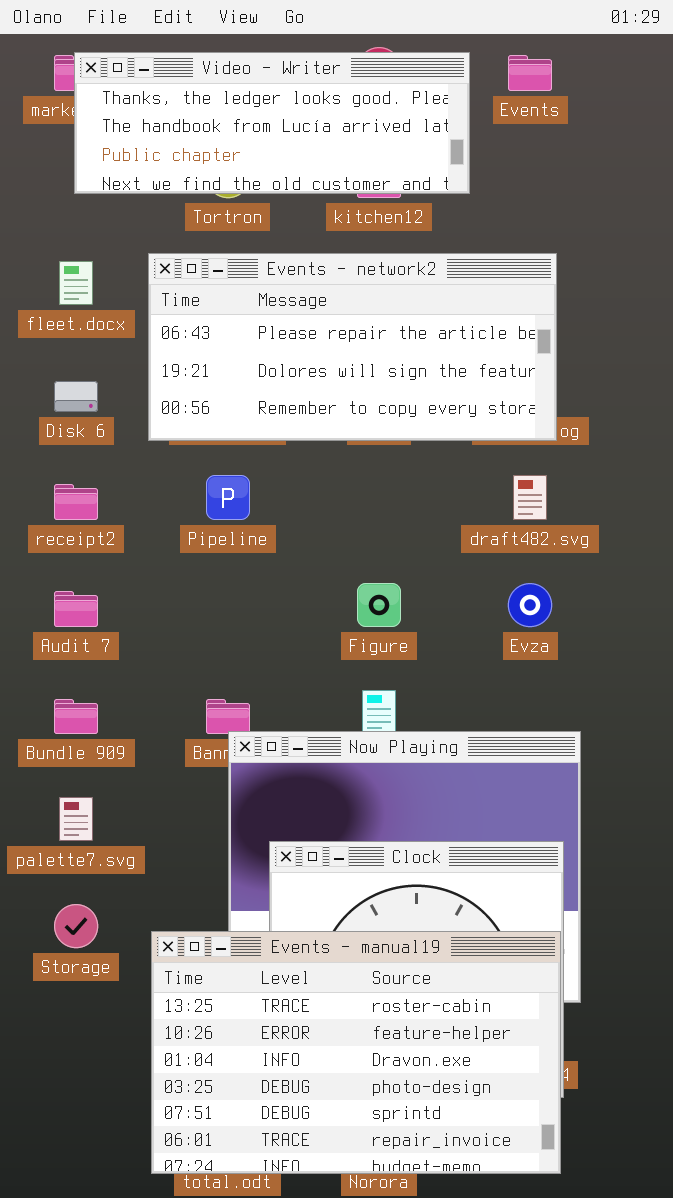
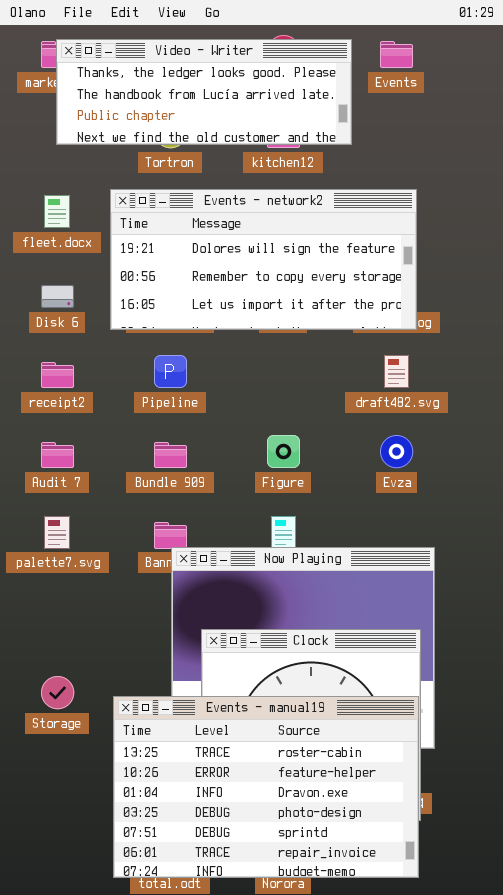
Events - network2: [148,253,557,441] -> [110,189,417,330], scrolled down 1 row
Bundle 909: [54,699,98,734] -> [154,442,187,468], moved
palette7.svg: [59,797,93,841] -> [44,516,70,549], moved

